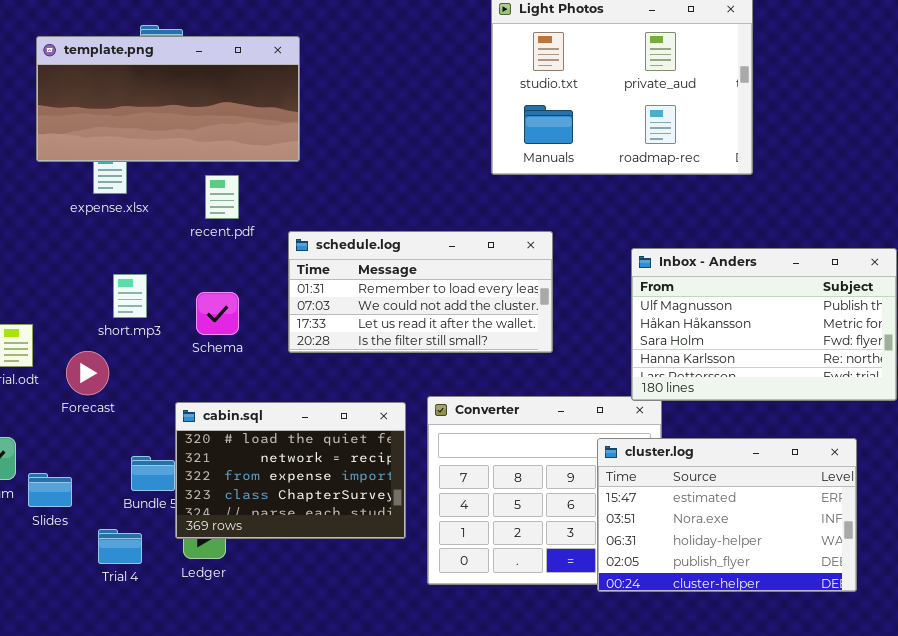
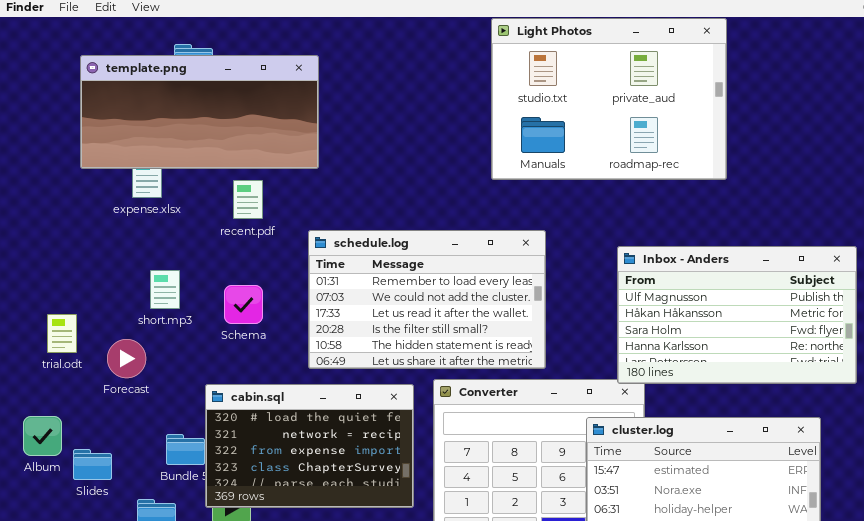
schedule.log: [288,231,553,353] -> [308,230,546,369], resized

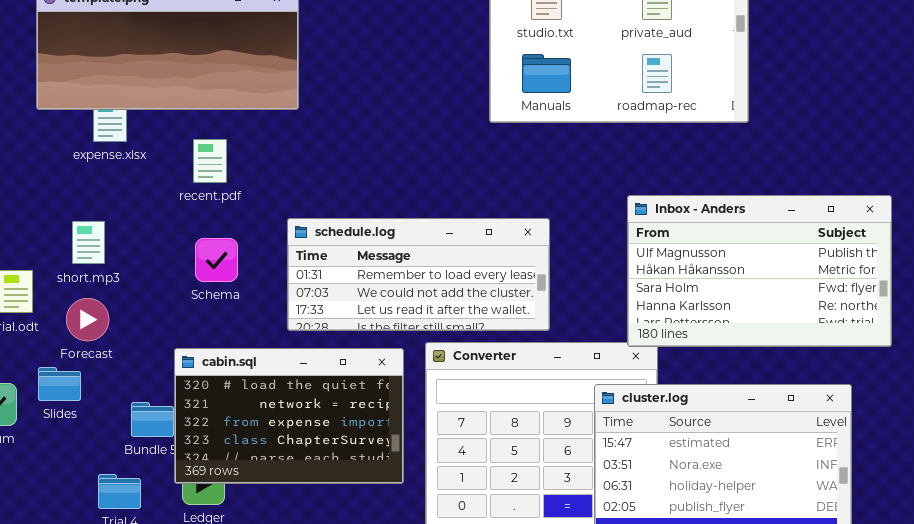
recent.pdf: [233,180,263,219] -> [193,139,227,183], moved
schedule.log: [308,230,546,369] -> [287,218,550,331], resized
short.mp3: [150,270,180,309] -> [72,221,105,264], moved
Slides: [73,449,112,480] -> [38,367,81,401], moved

